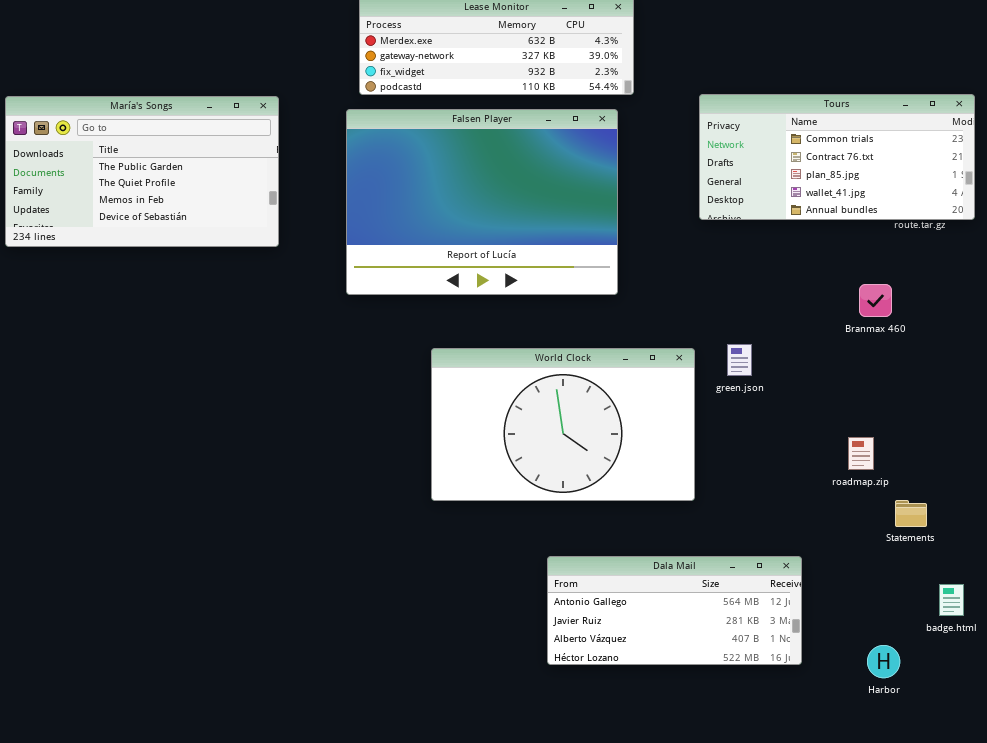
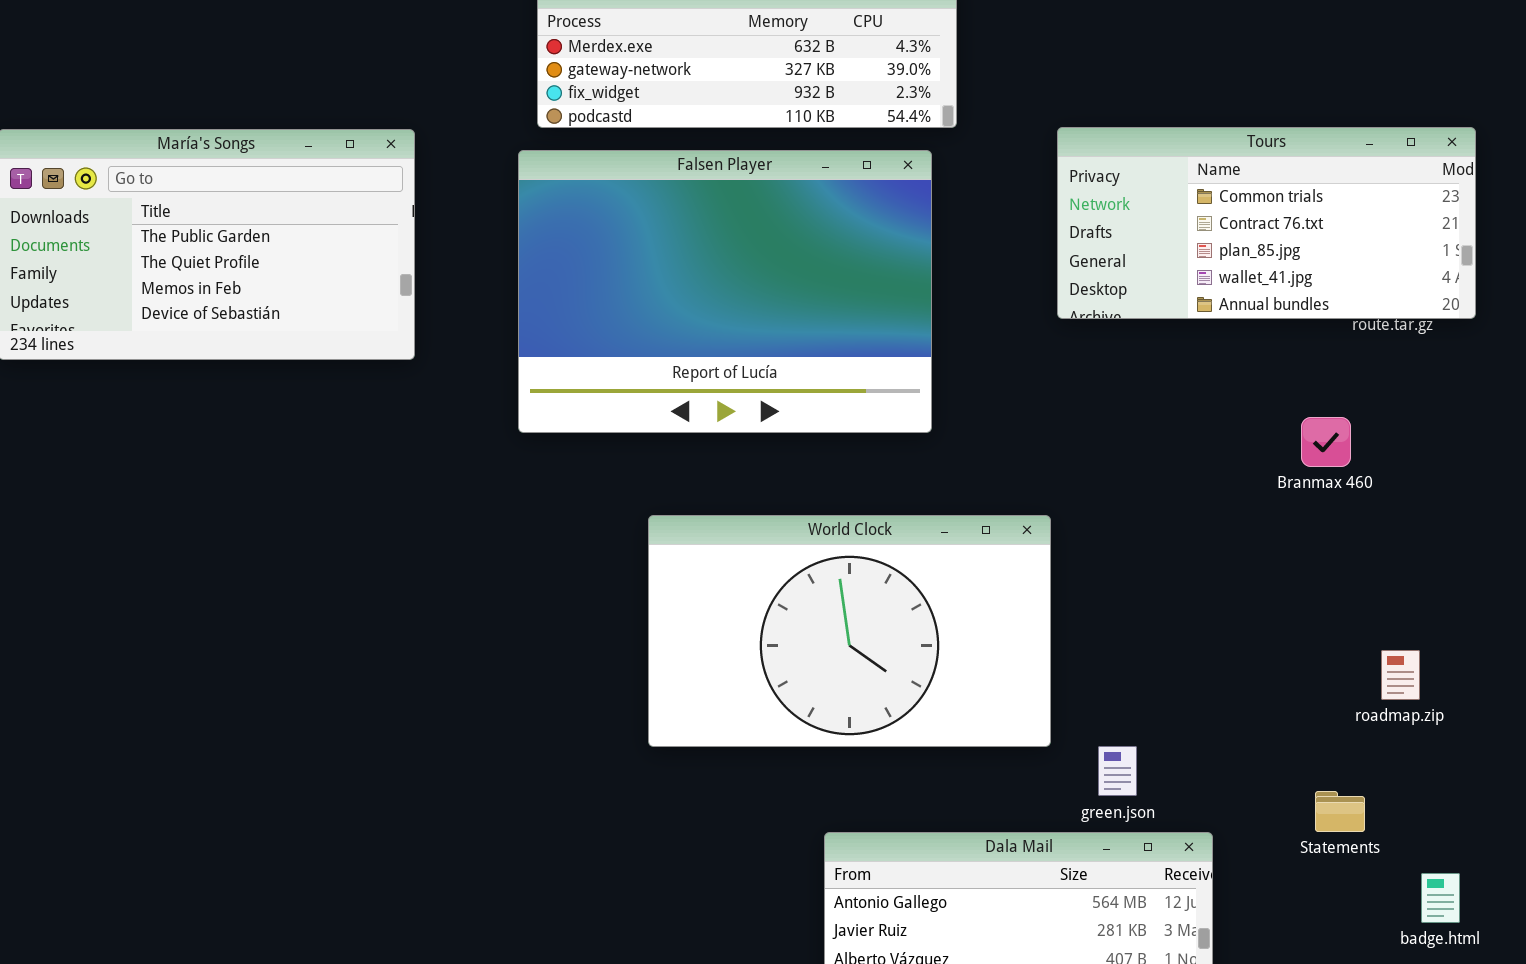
green.json: [727,344,752,376] -> [1098,746,1137,796], moved
roadmap.zip: [848,437,874,470] -> [1381,650,1420,700], moved
Statements: [895,500,927,527] -> [1315,791,1365,832], moved

